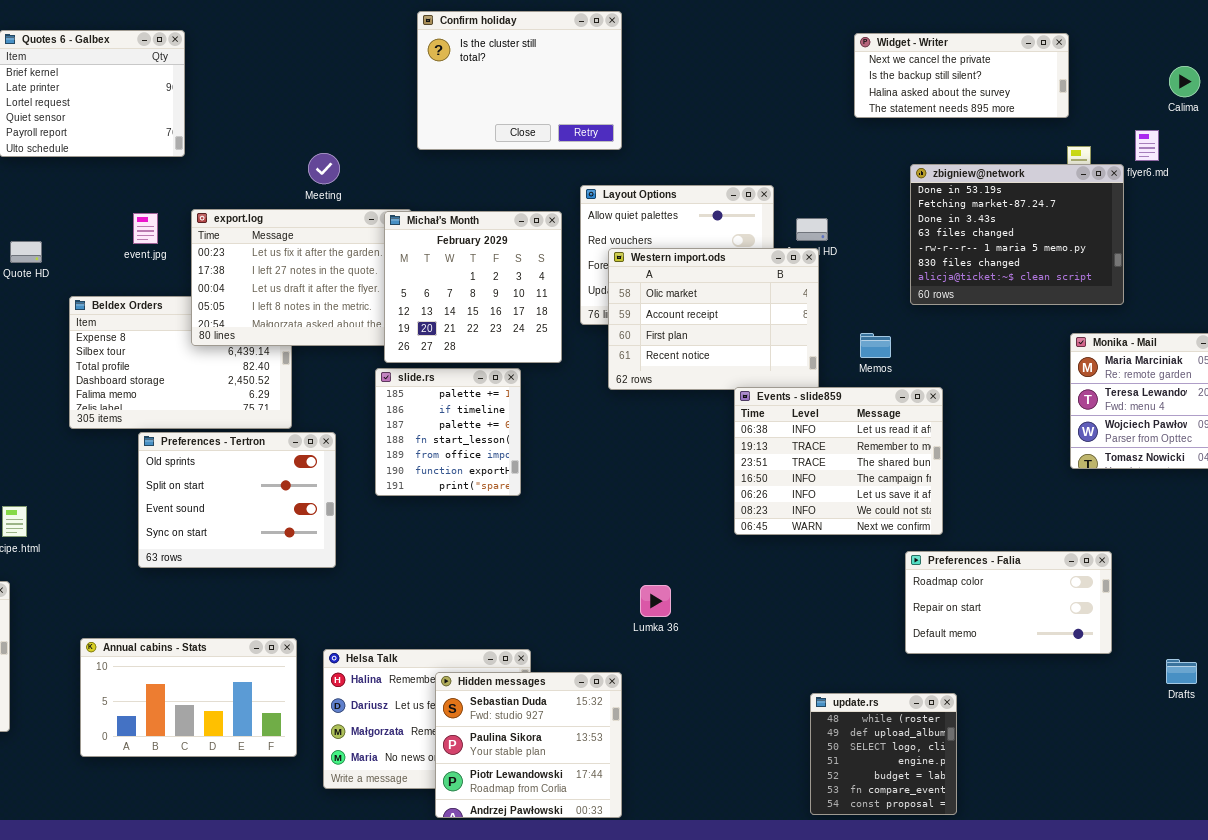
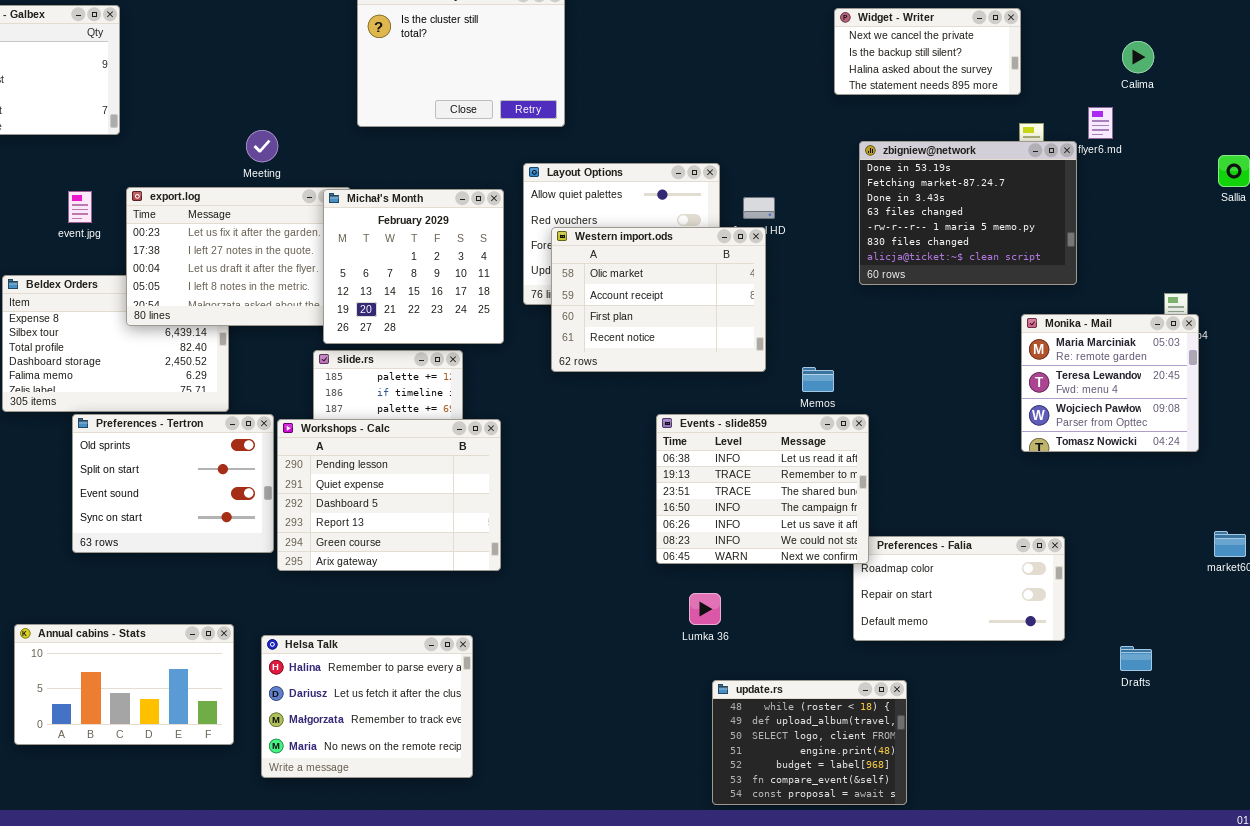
Widget - Writer: [854,33,1069,118] -> [834,8,1021,95], resized
Memos: [860,333,891,358] -> [802,367,834,392], moved
Events - slide859: [734,387,943,535] -> [656,414,869,564], moved
Workshops - Calc: none -> [277,419,501,571], opened
Lumka 36: [640,585,671,617] -> [689,593,721,625], moved
Hidden messages: [435,672,622,818] -> none, closed
update.rs: [810,693,957,815] -> [712,680,907,805], resized

